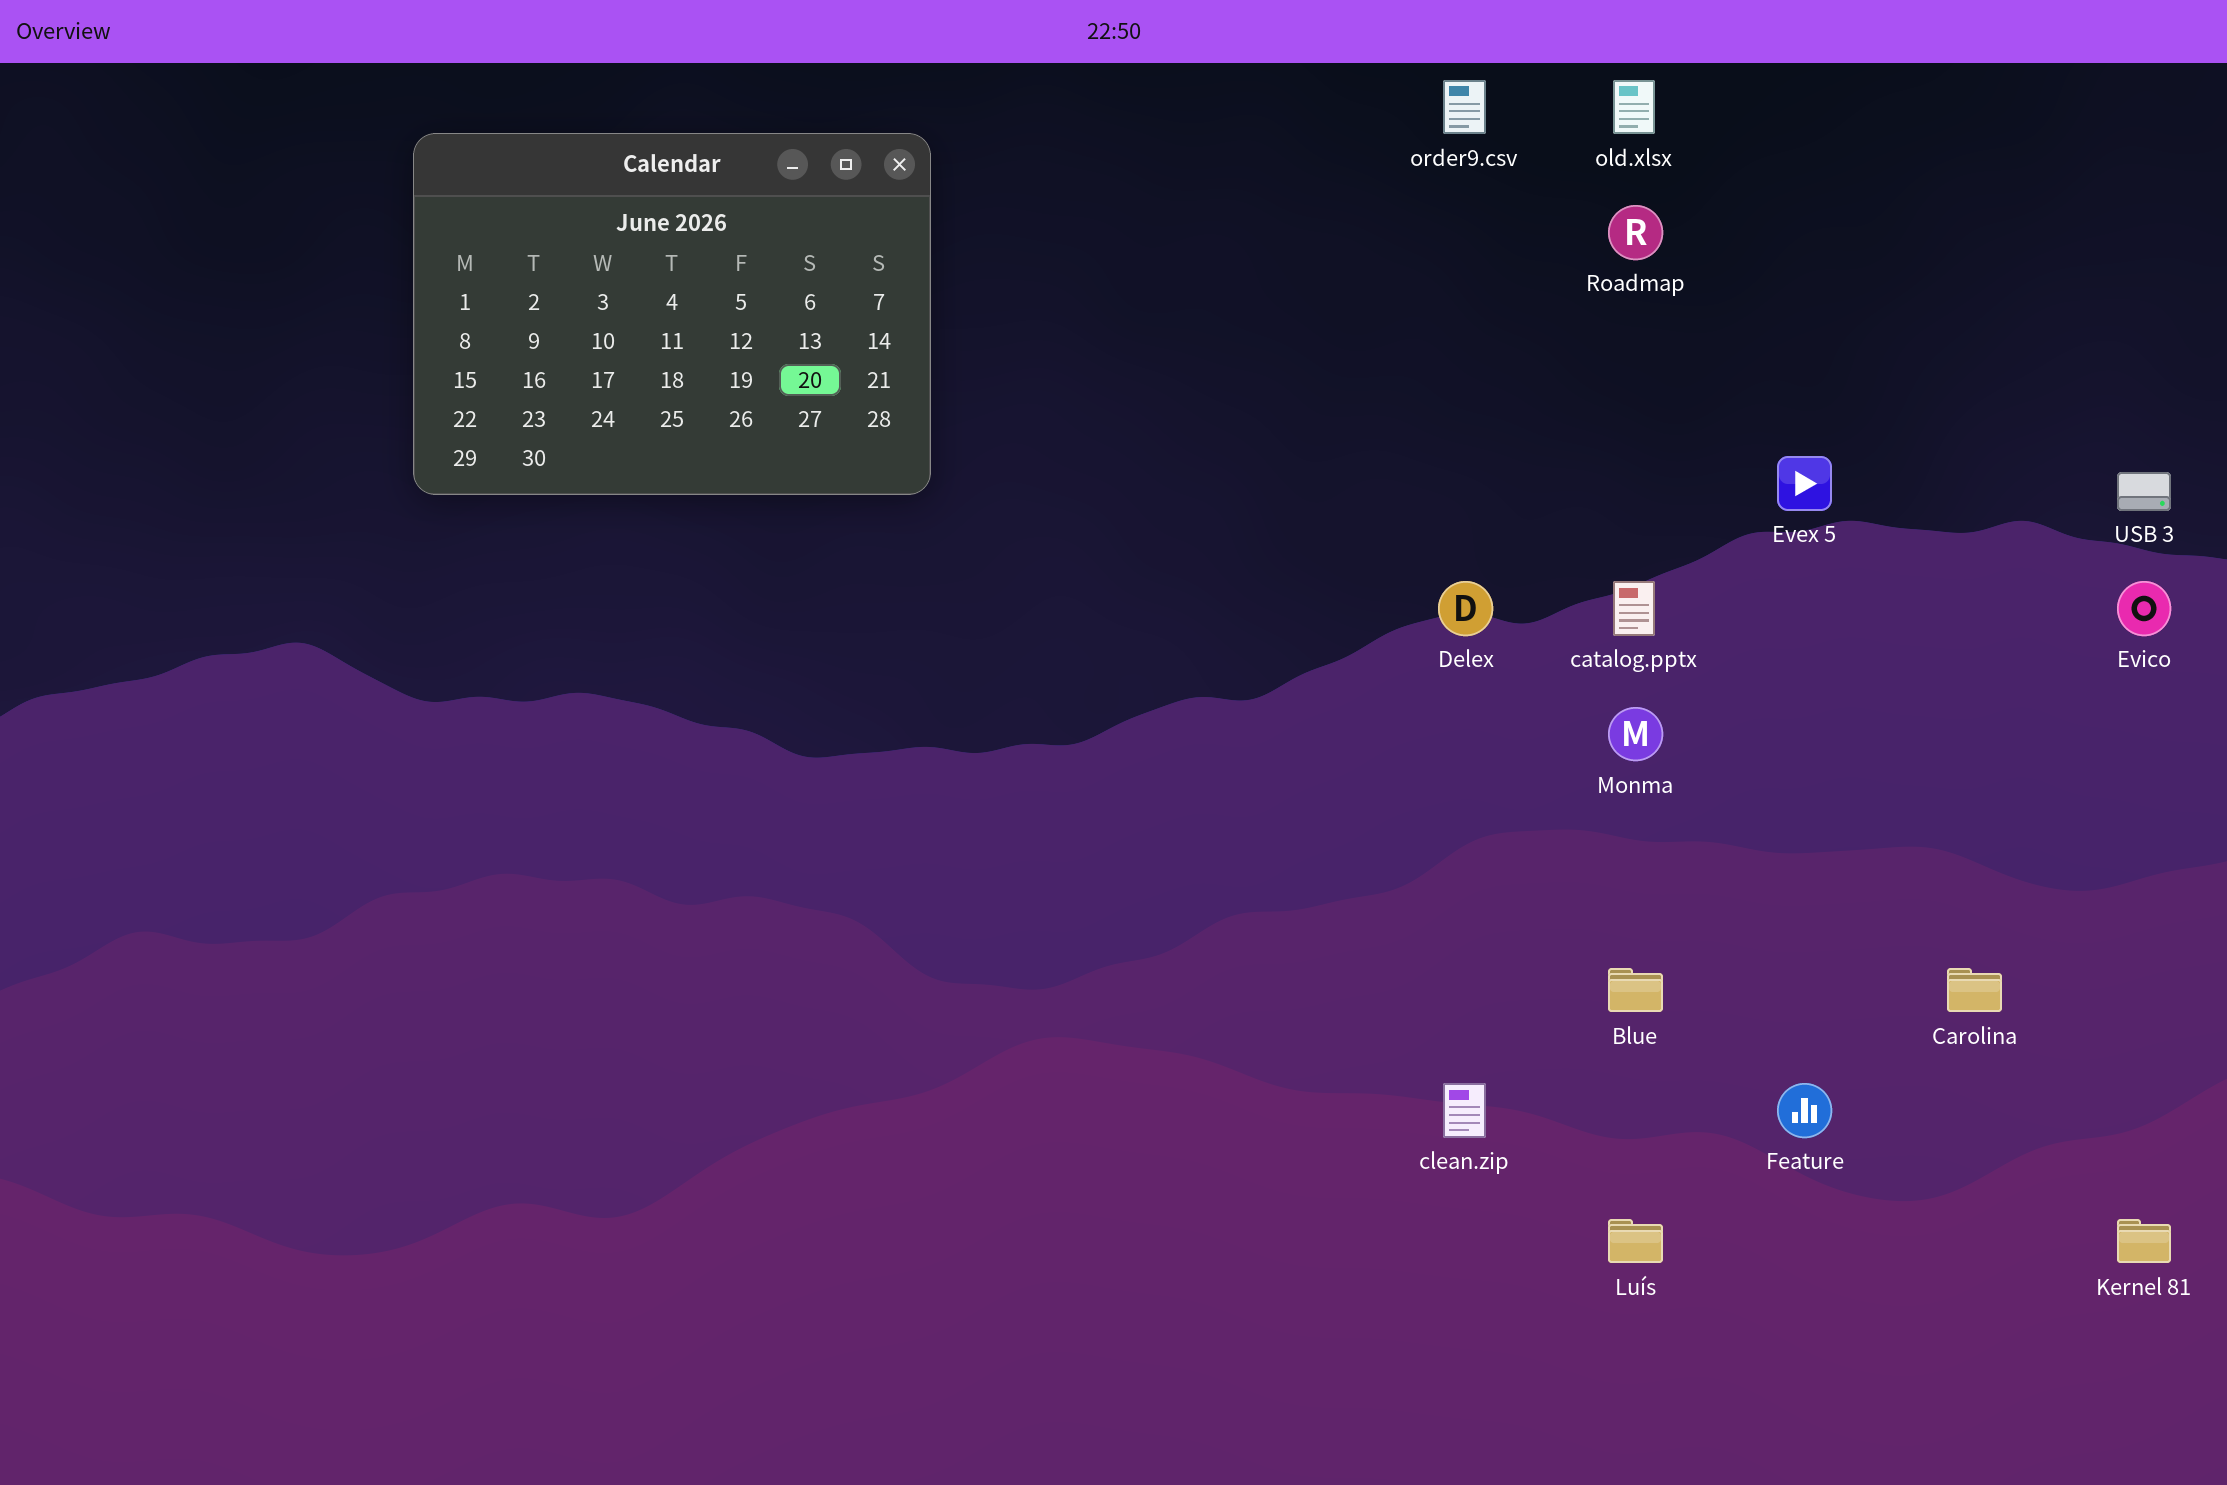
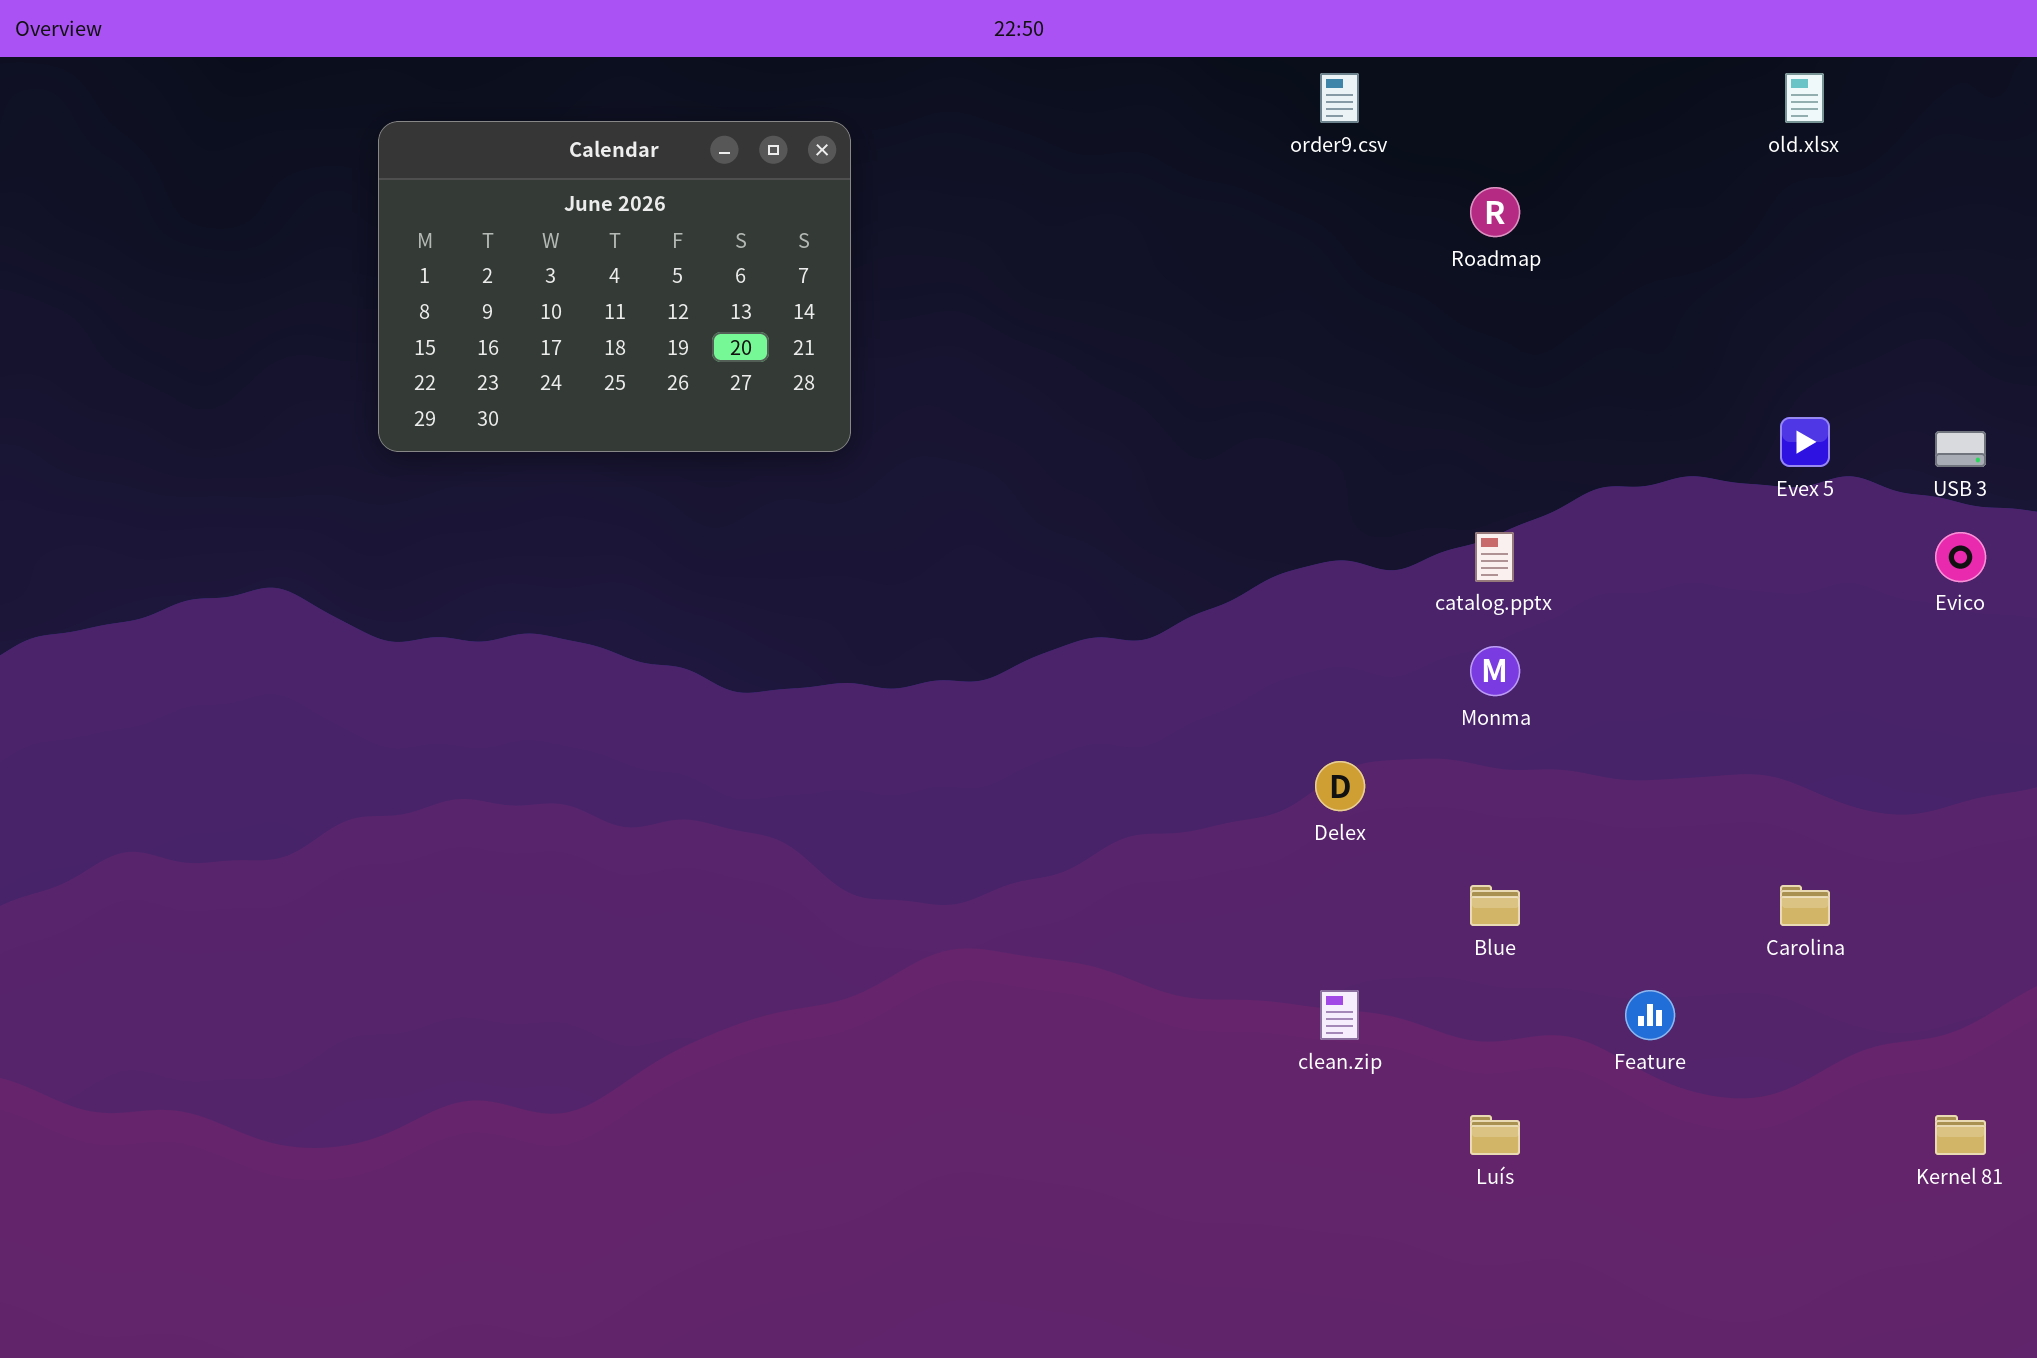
old.xlsx: [1613,80,1655,134] -> [1785,73,1824,123], moved
Evex 5: [1777,456,1832,511] -> [1780,417,1830,467], moved
Delex: [1438,581,1493,636] -> [1315,761,1365,811], moved

